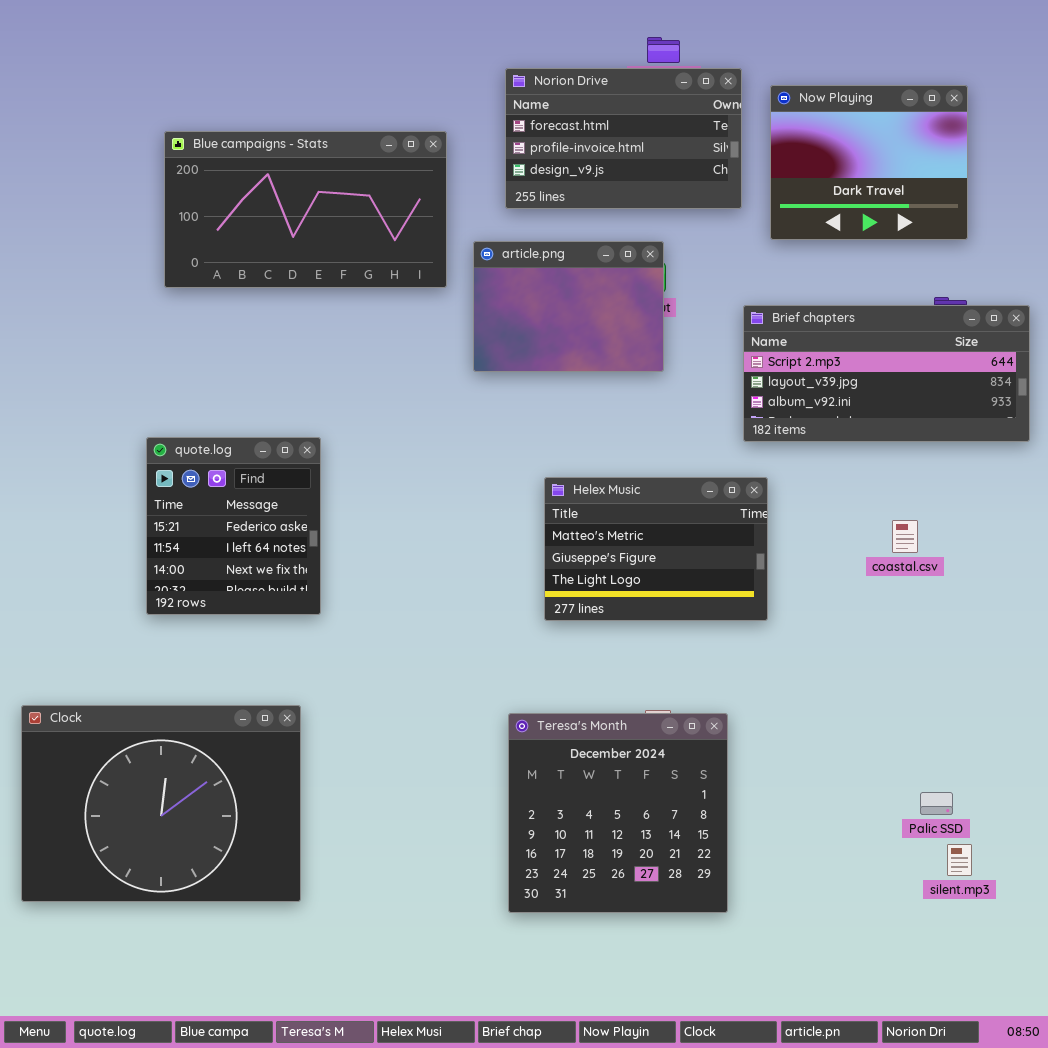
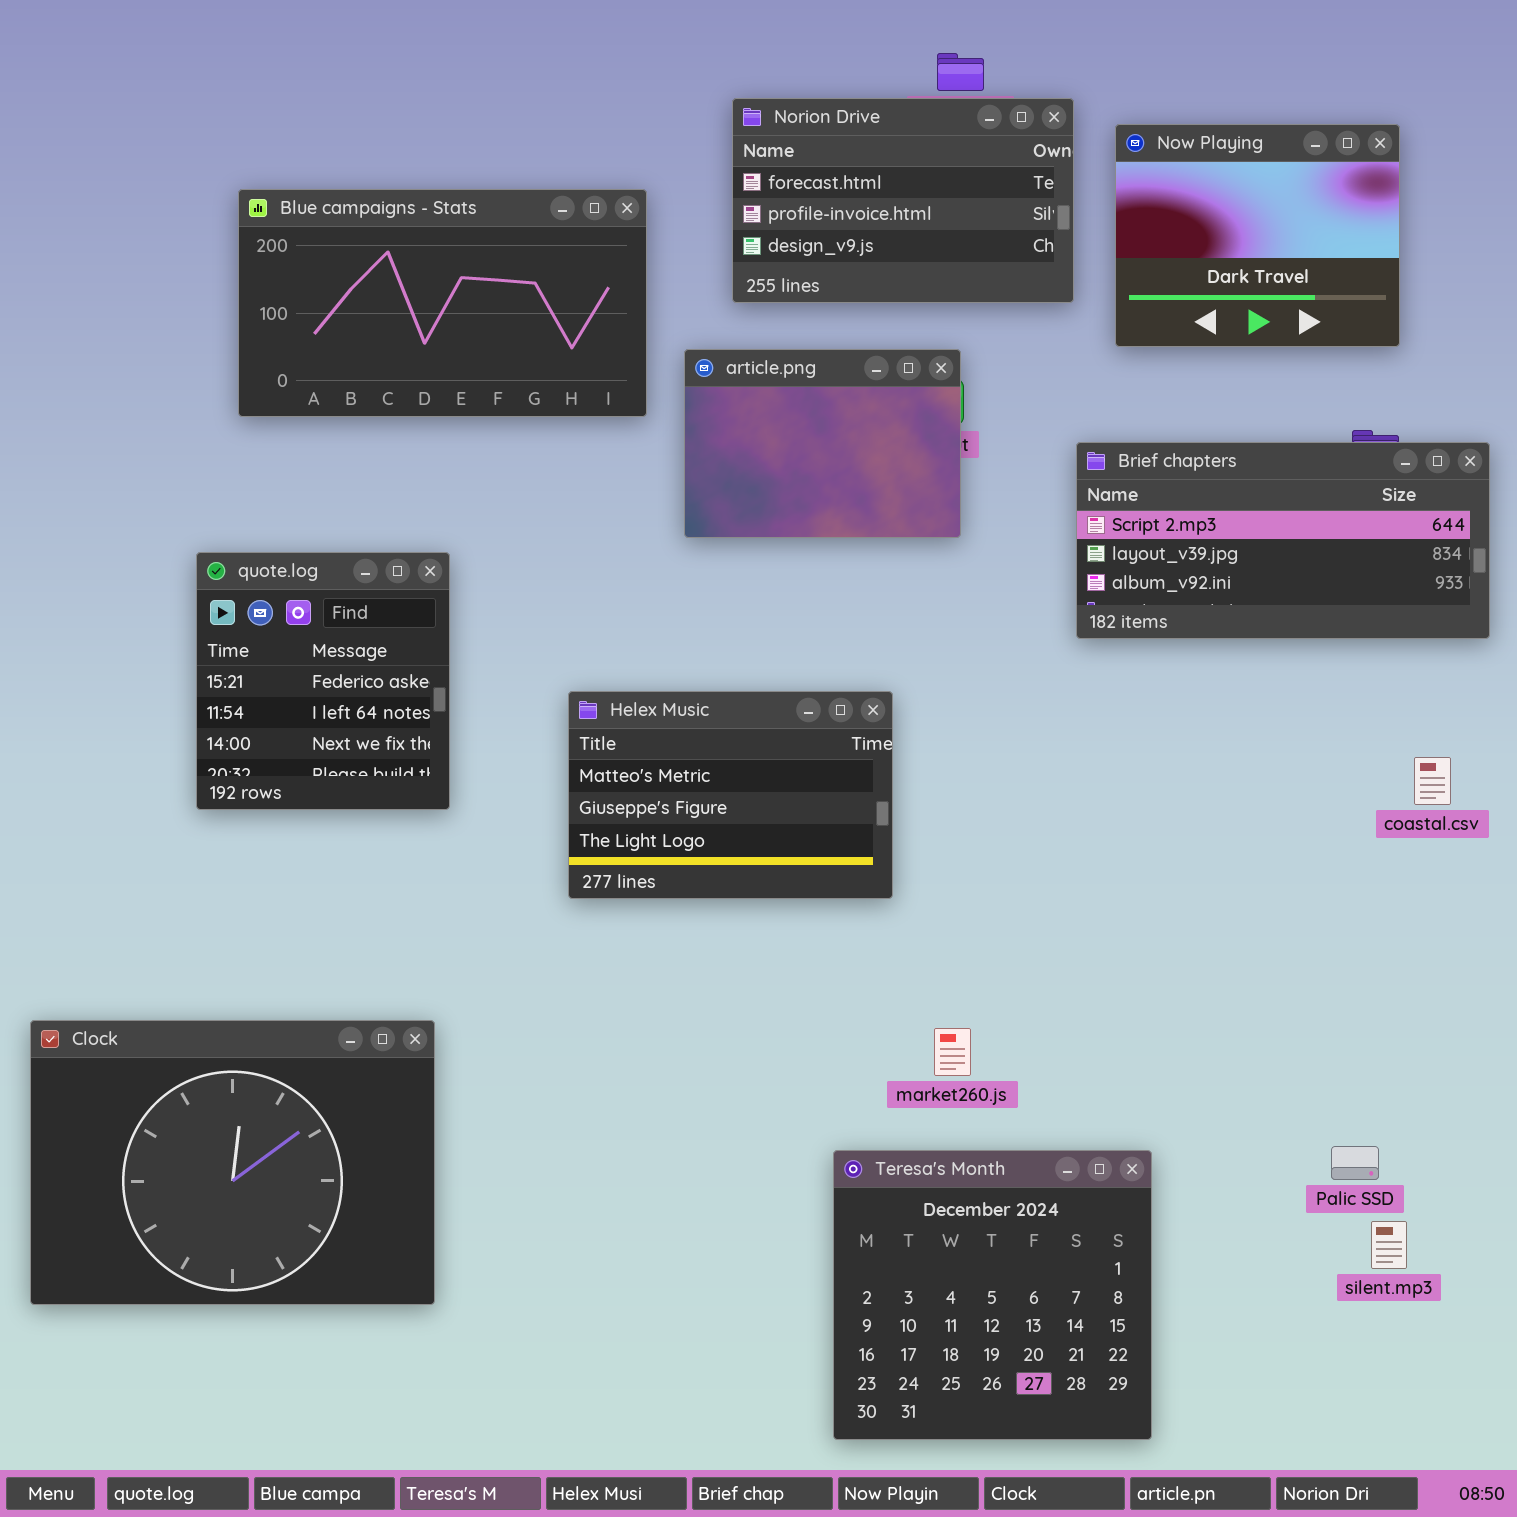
quote.log: [146,437,321,615] -> [196,552,450,810], moved
Helex Music: [544,477,768,621] -> [568,691,893,899], moved
coastal.csv: [892,520,918,553] -> [1414,757,1451,805], moved
Teresa's Month: [508,713,728,913] -> [833,1150,1152,1440], moved

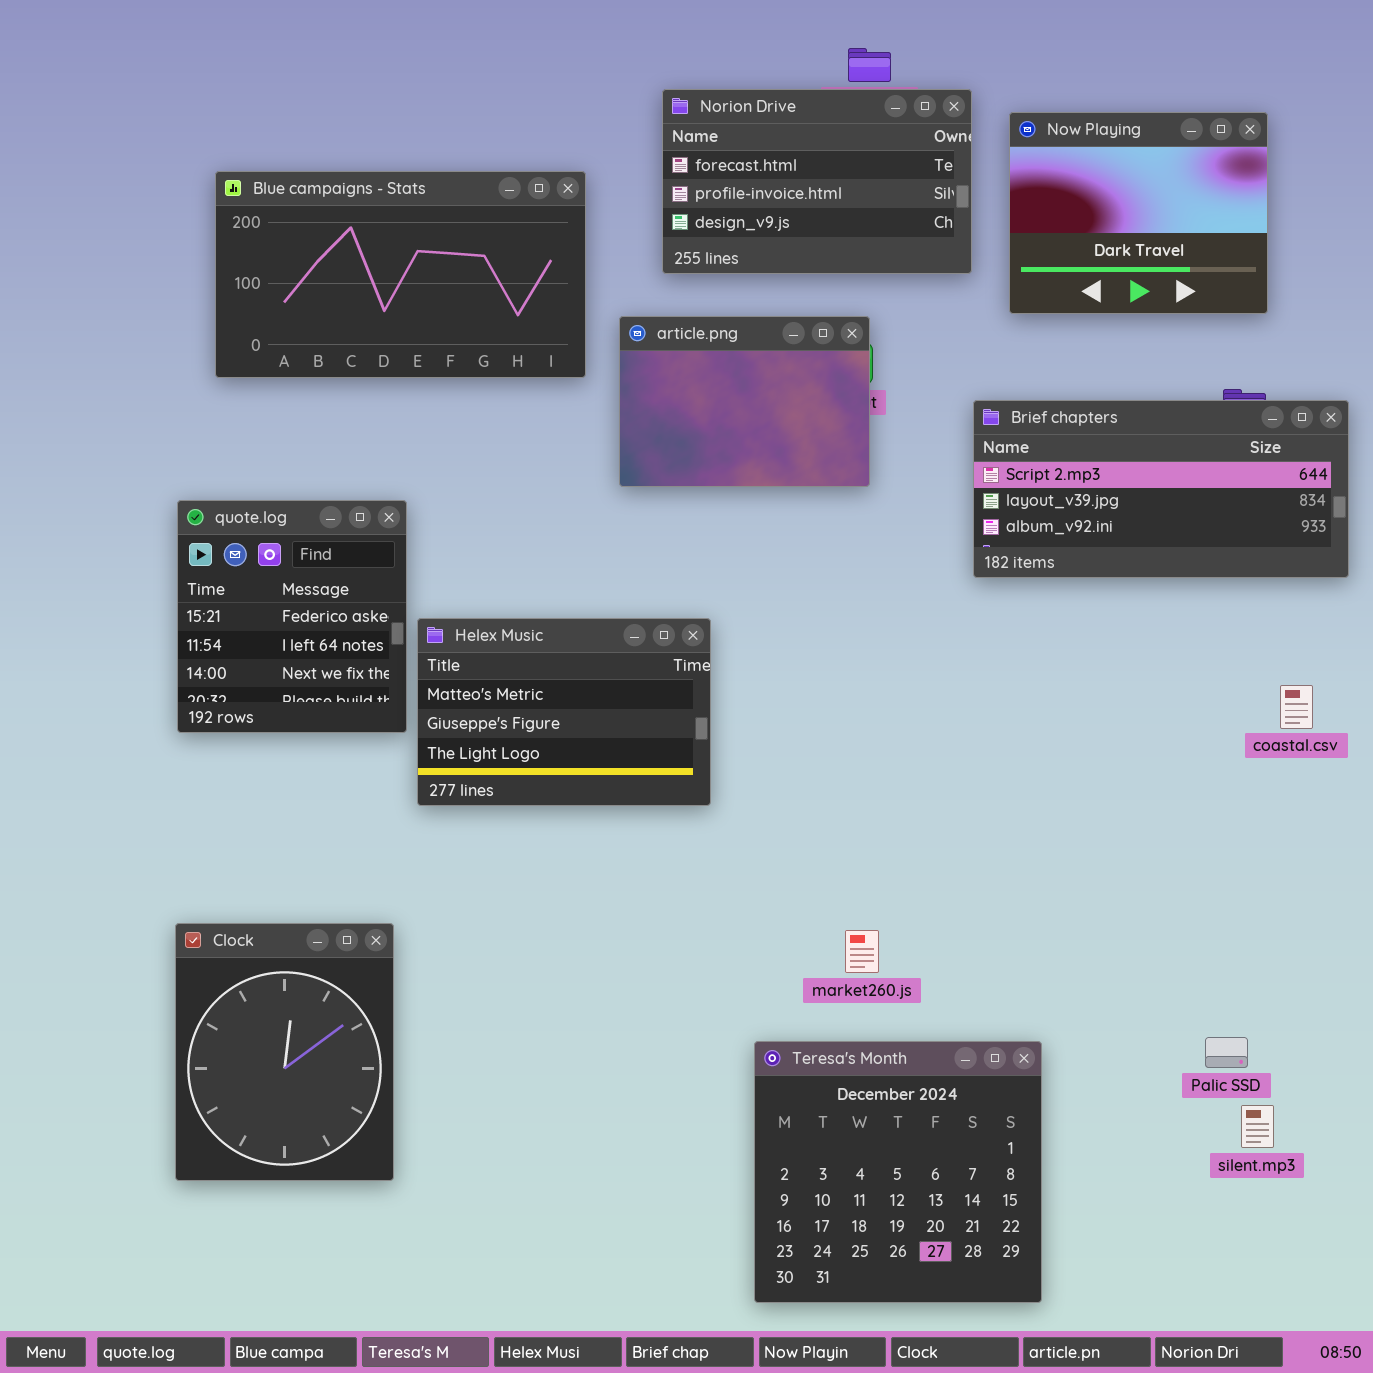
Helex Music: [568,691,893,899] -> [417,618,711,806], moved
Clock: [30,1020,435,1305] -> [175,923,394,1181], resized

